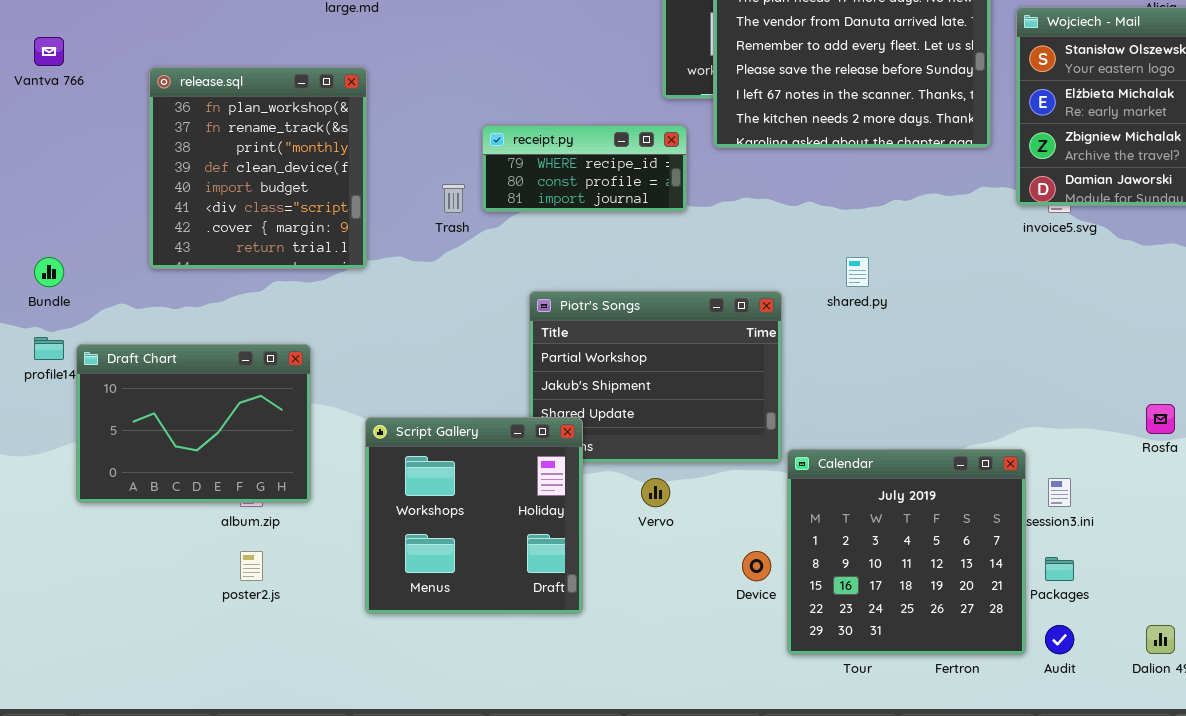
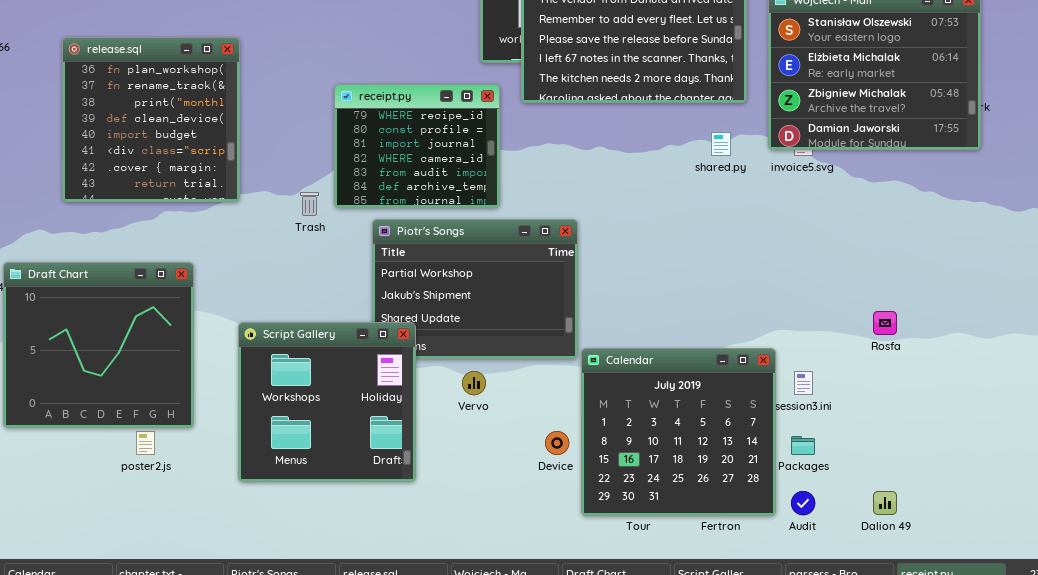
receipt.py: [482,125,687,212] -> [334,84,500,208], resized
Trash: [442,184,465,213] -> [300,192,319,216], moved
shared.py: [846,257,869,287] -> [711,132,731,156], moved
Draft Chart: [76,344,311,503] -> [3,262,194,428], resized

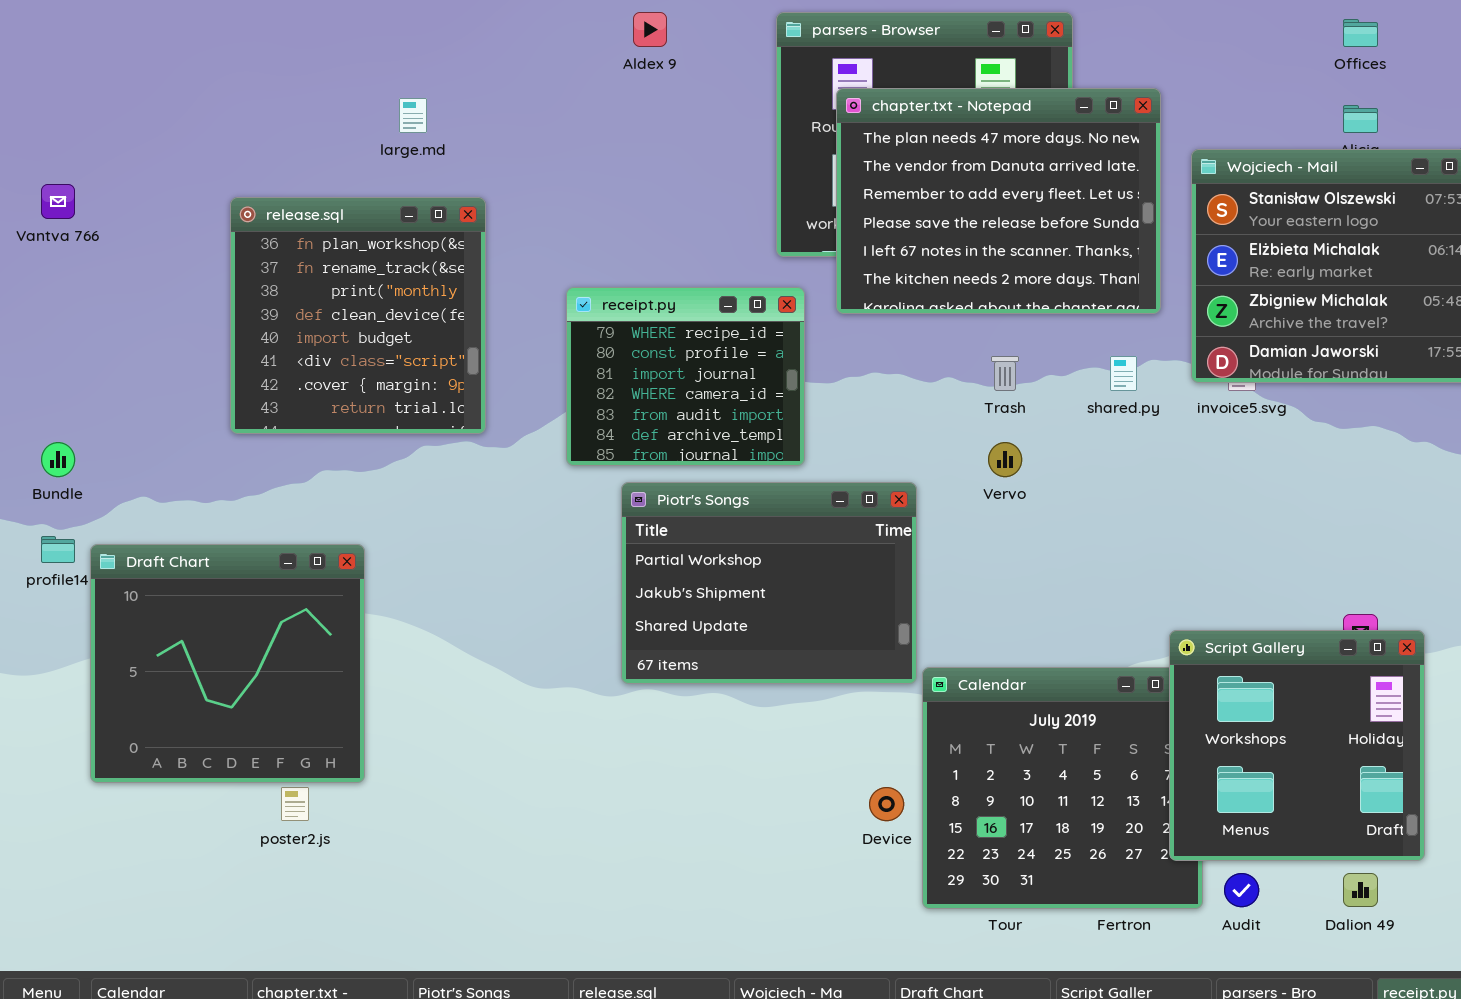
release.sql: [62,37,240,202] -> [230,197,486,434], moved
Trash: [300,192,319,216] -> [991,356,1019,391], moved
Script Gallery: [238,322,416,482] -> [1169,630,1425,861], moved
Vervo: [462,371,486,395] -> [988,442,1022,477], moved

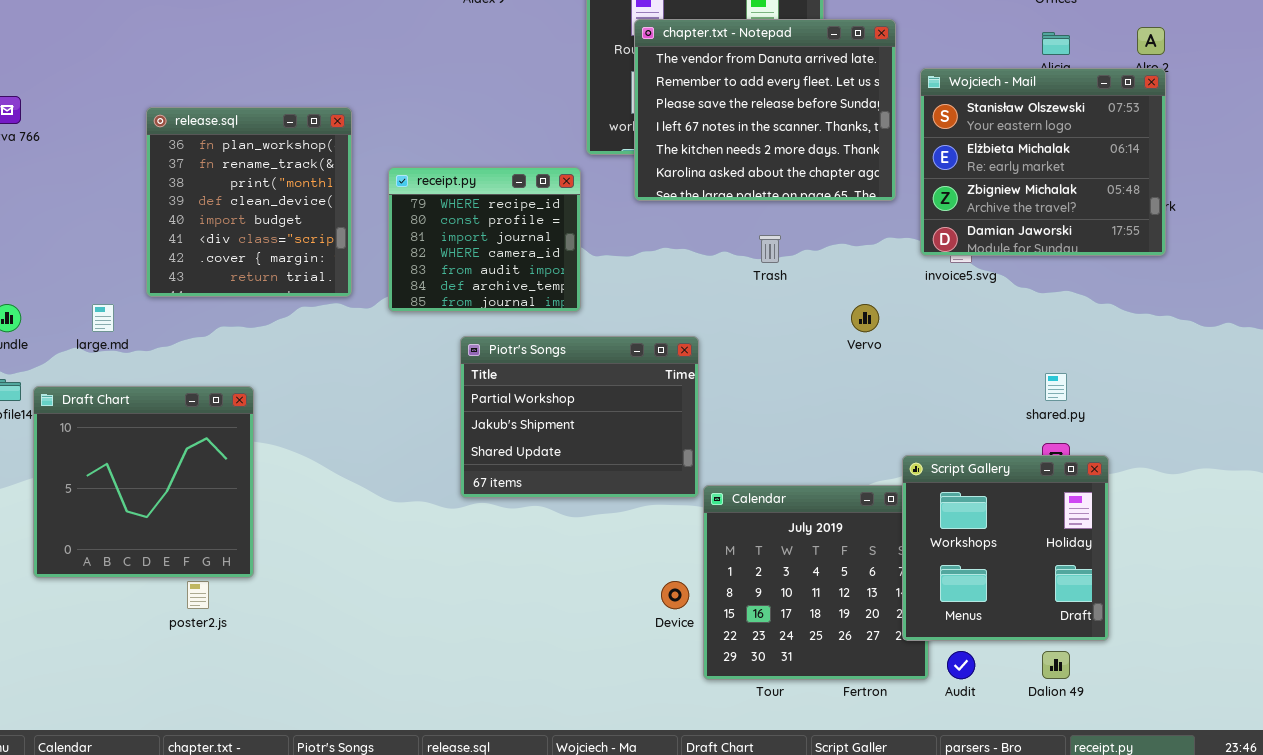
chapter.txt - Notepad: [836,88,1161,314] -> [634,19,896,201], scrolled down 1 row
large.md: [399,98,427,133] -> [92,304,114,332], moved
receipt.py: [566,287,805,466] -> [388,167,581,312], moved
shared.py: [1110,356,1137,391] -> [1045,373,1067,401], moved
Vervo: [988,442,1022,477] -> [851,304,879,332], moved

